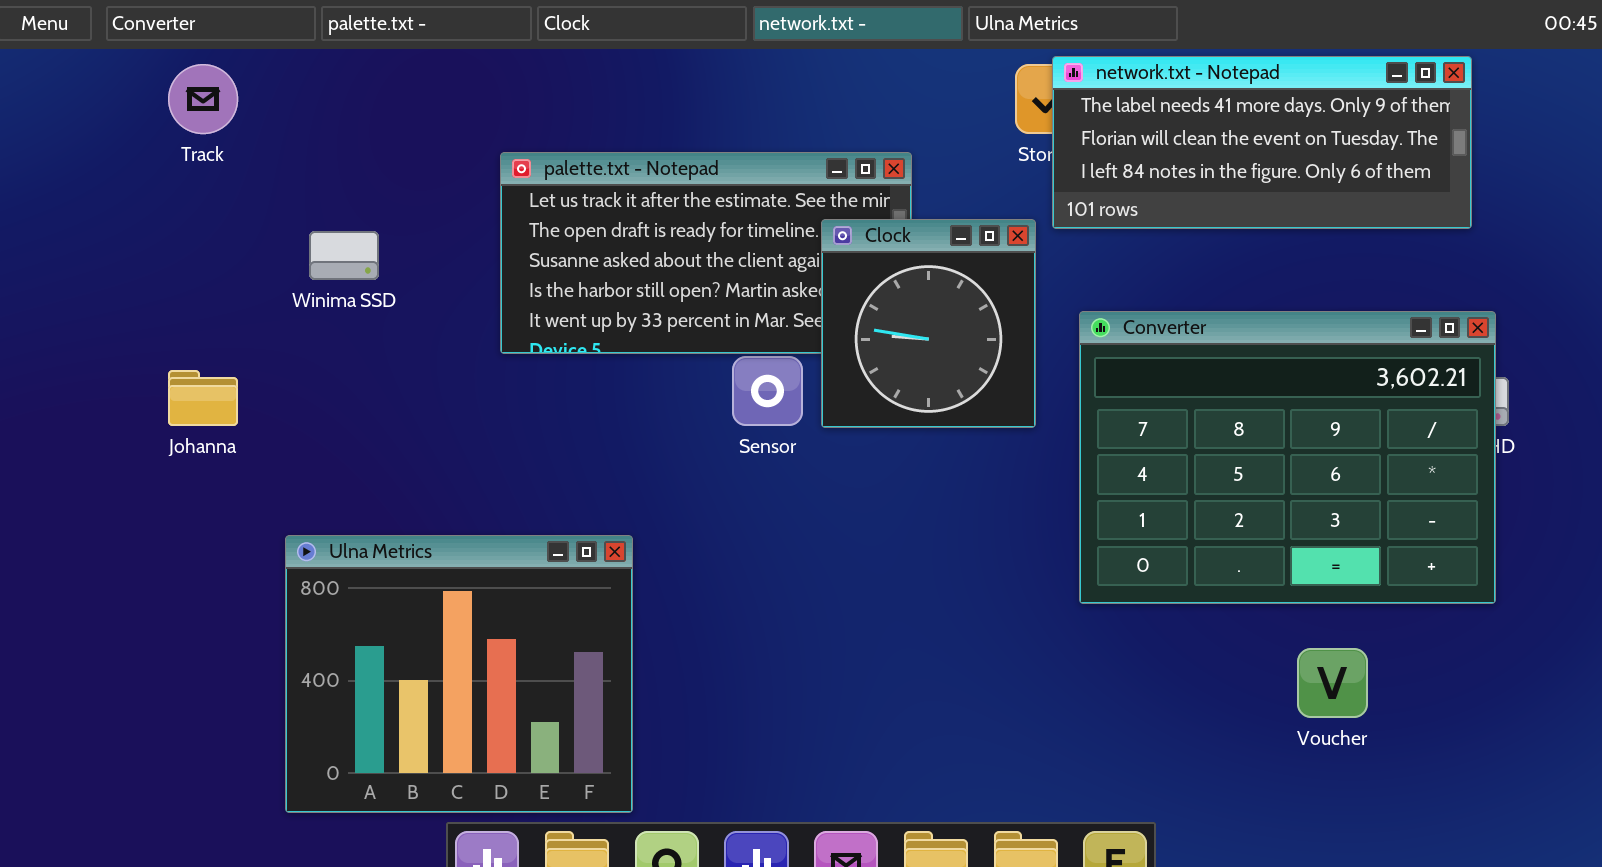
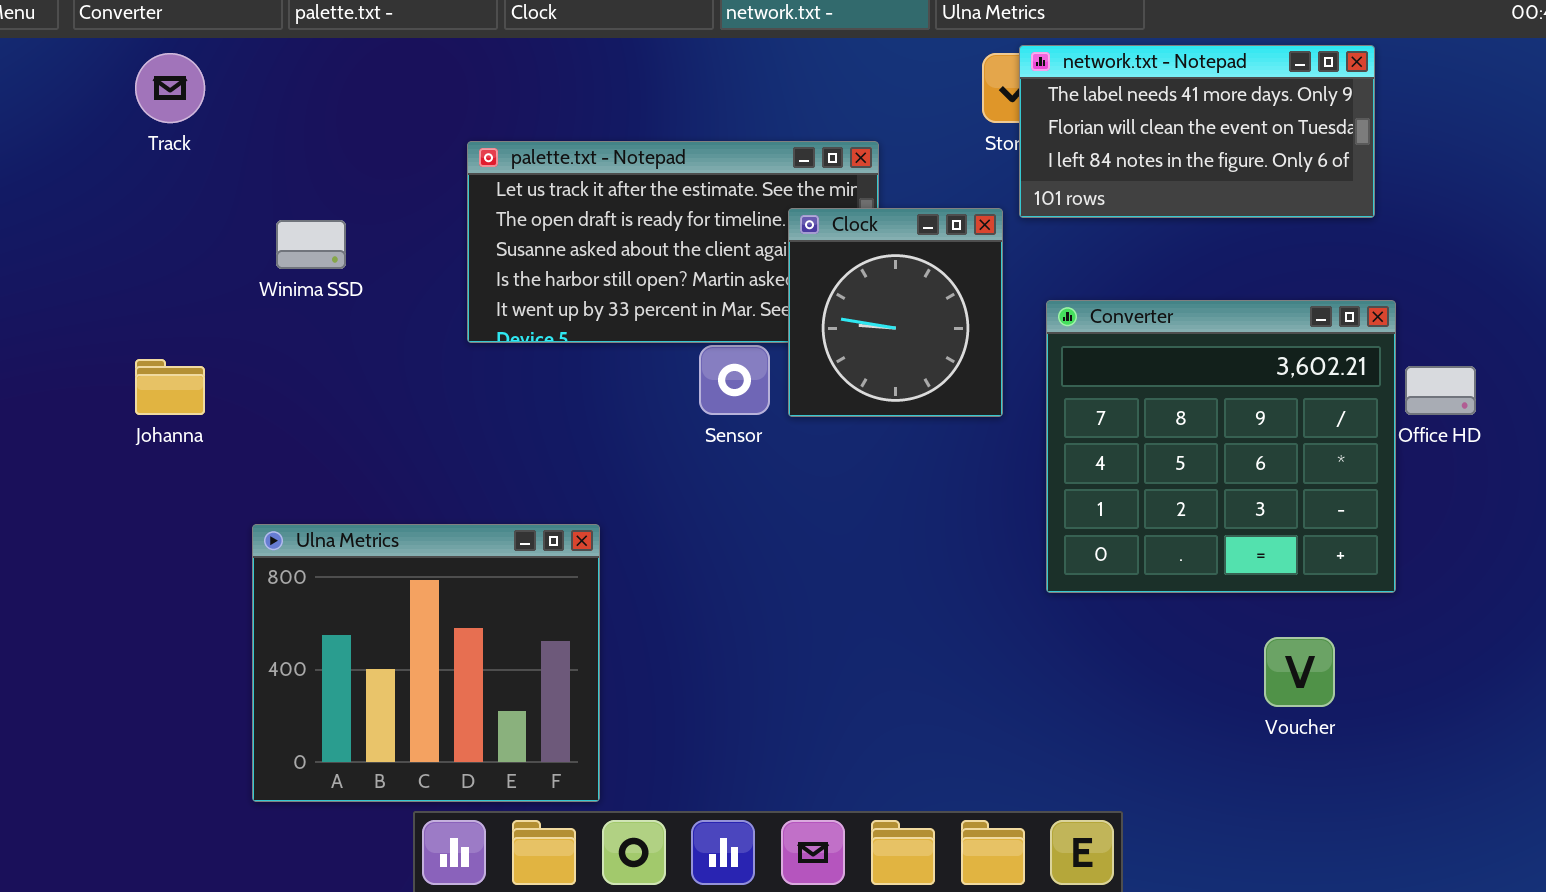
network.txt - Notepad: [1052,56,1472,229] -> [1019,45,1375,218], resized
Converter: [1079,311,1496,604] -> [1046,300,1396,593], resized

